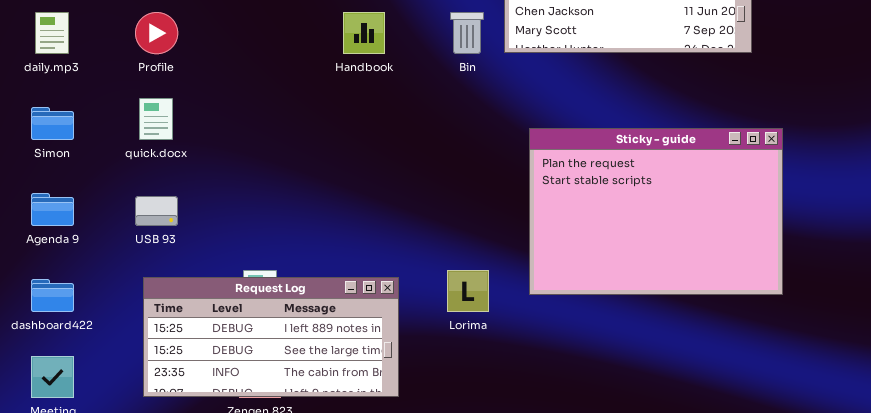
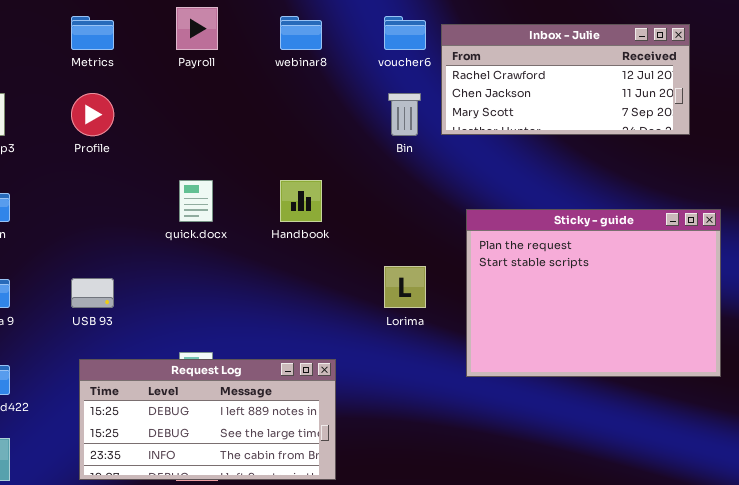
Handbook: [343,12,385,54] -> [280,180,322,222], moved
quick.docx: [139,98,173,140] -> [179,180,213,222], moved
Lorima: [447,270,489,312] -> [384,266,426,308], moved

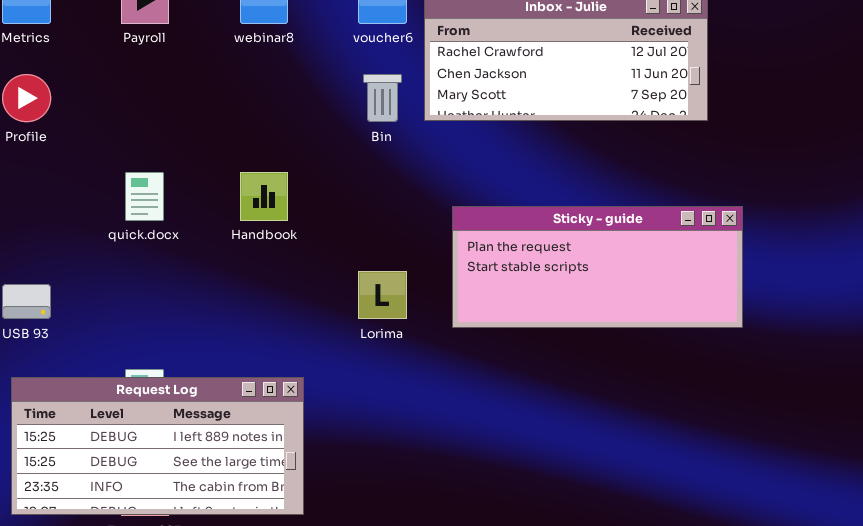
Sticky - guide: [466,209,721,377] -> [452,206,743,328], resized

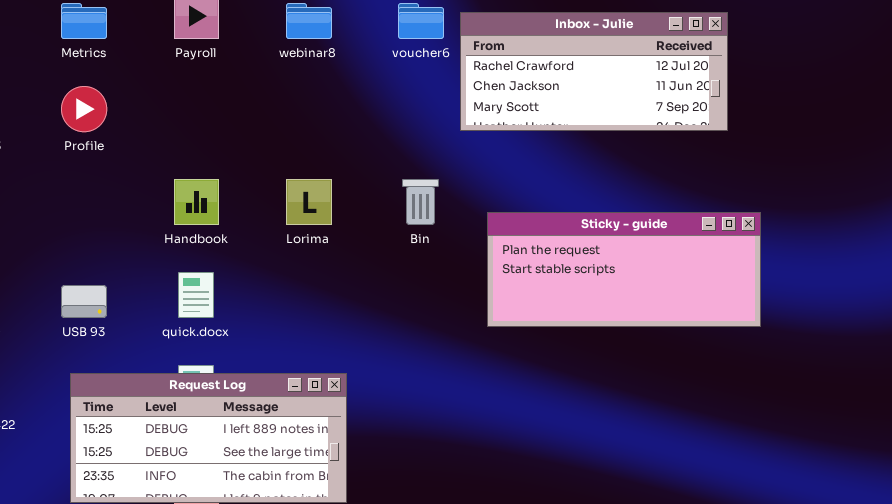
Bin: [363,74,402,122] -> [402,179,439,225], moved
quick.docx: [125,172,164,221] -> [178,272,214,318], moved
Handbook: [240,172,288,221] -> [174,179,219,225], moved
Lorima: [358,271,407,319] -> [286,179,332,225], moved

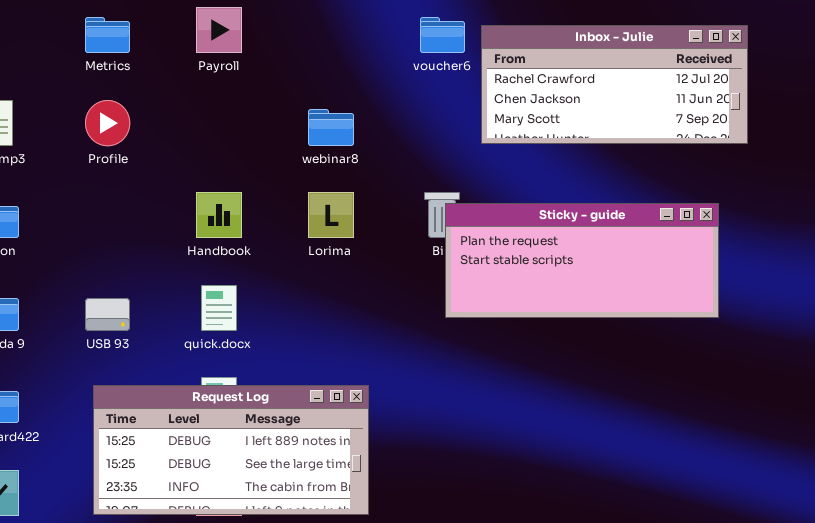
webinar8: [286,3,332,39] -> [308,109,354,146], moved
Sticky - guide: [487,212,761,327] -> [445,203,719,318], moved

